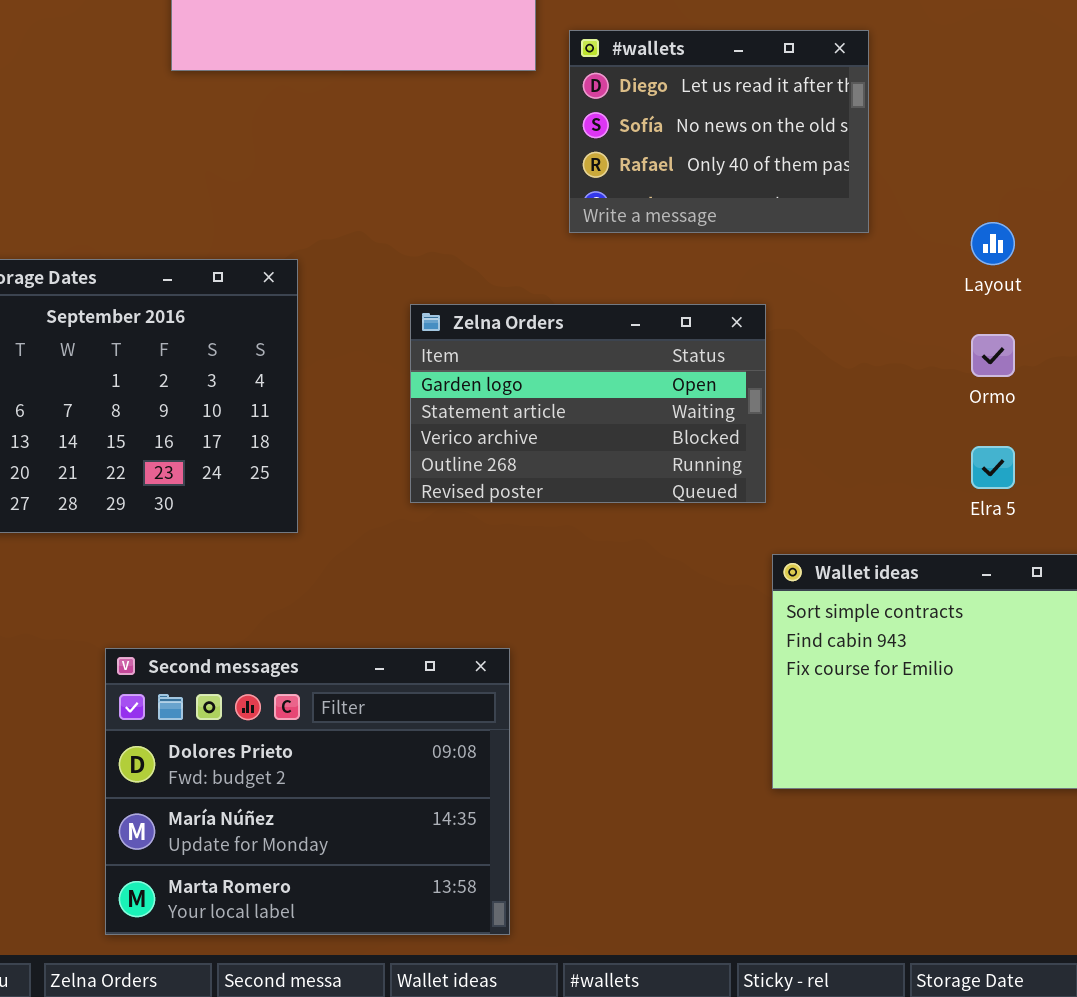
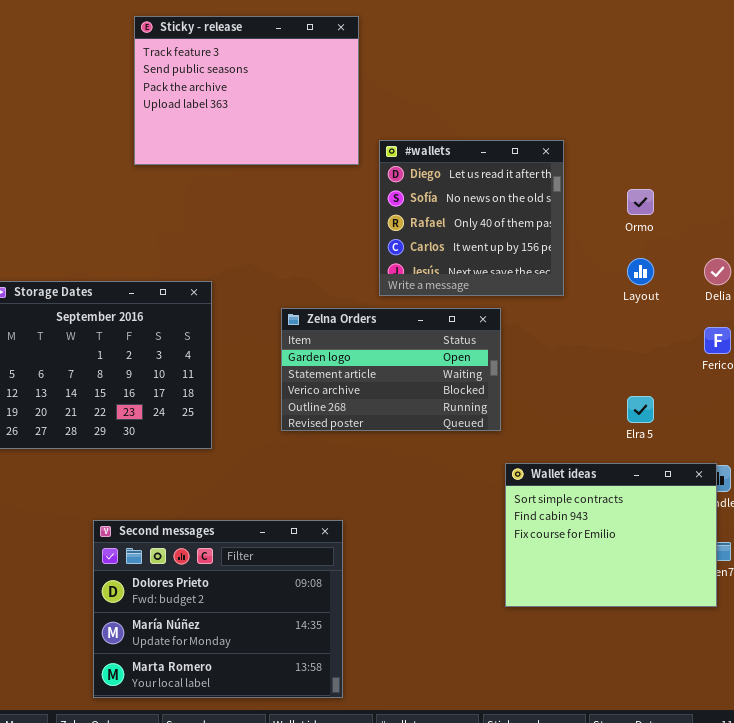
#wallets: [569,30,869,233] -> [379,140,564,296], resized
Ormo: [971,334,1015,377] -> [627,189,654,215], moved

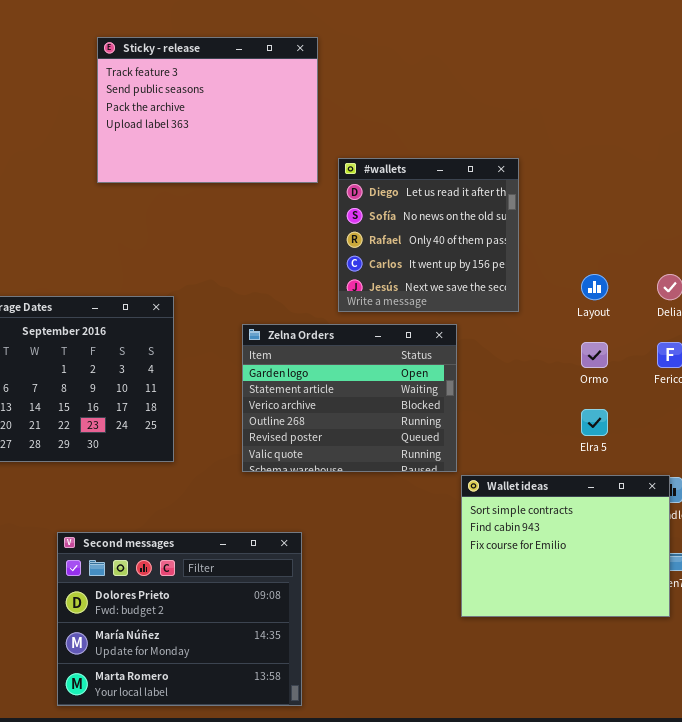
Ormo: [627,189,654,215] -> [581,342,608,368], moved
Zelna Orders: [281,308,501,431] -> [242,324,457,472], resized

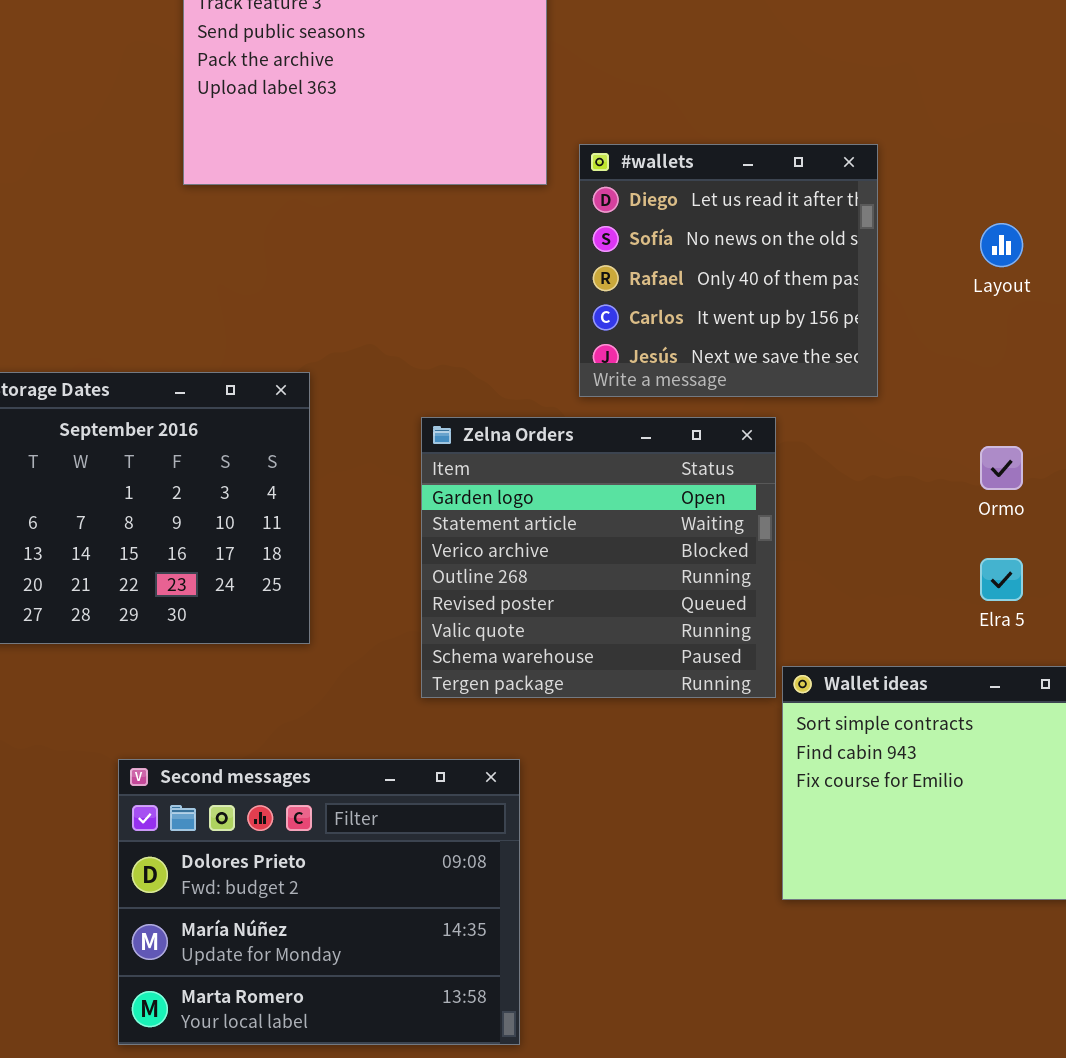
Layout: [581,274,608,300] -> [980,223,1023,267], moved
Zelna Orders: [242,324,457,472] -> [421,417,776,698], resized

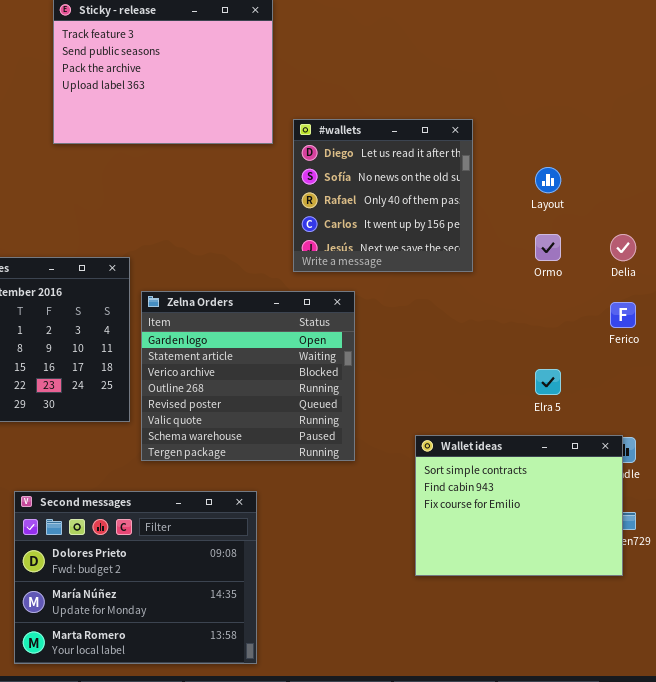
Zelna Orders: [421,417,776,698] -> [141,291,355,461], moved
Ormo: [980,446,1023,490] -> [535,234,561,261], moved

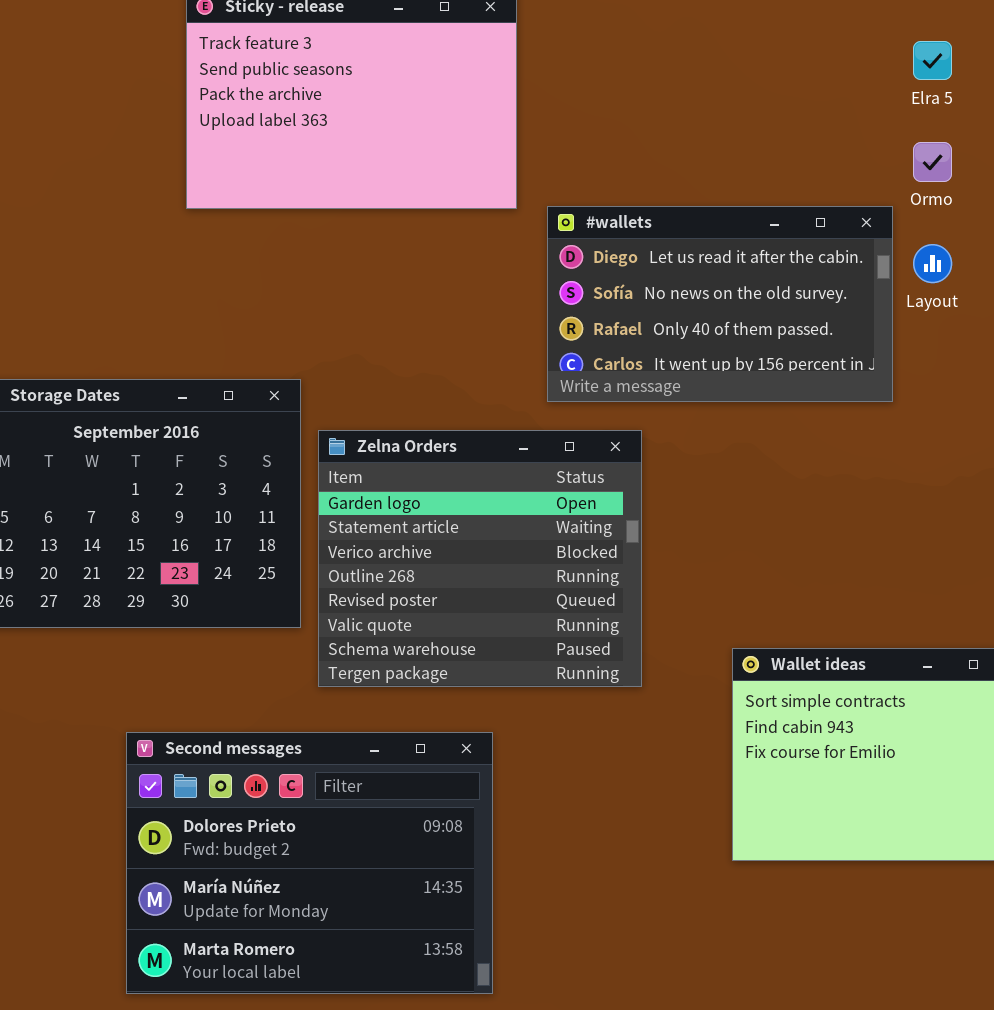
#wallets: [293,119,473,272] -> [547,206,893,402], resized
Ormo: [535,234,561,261] -> [913,142,952,182], moved
Elra 5: [535,369,561,395] -> [913,41,952,80], moved

